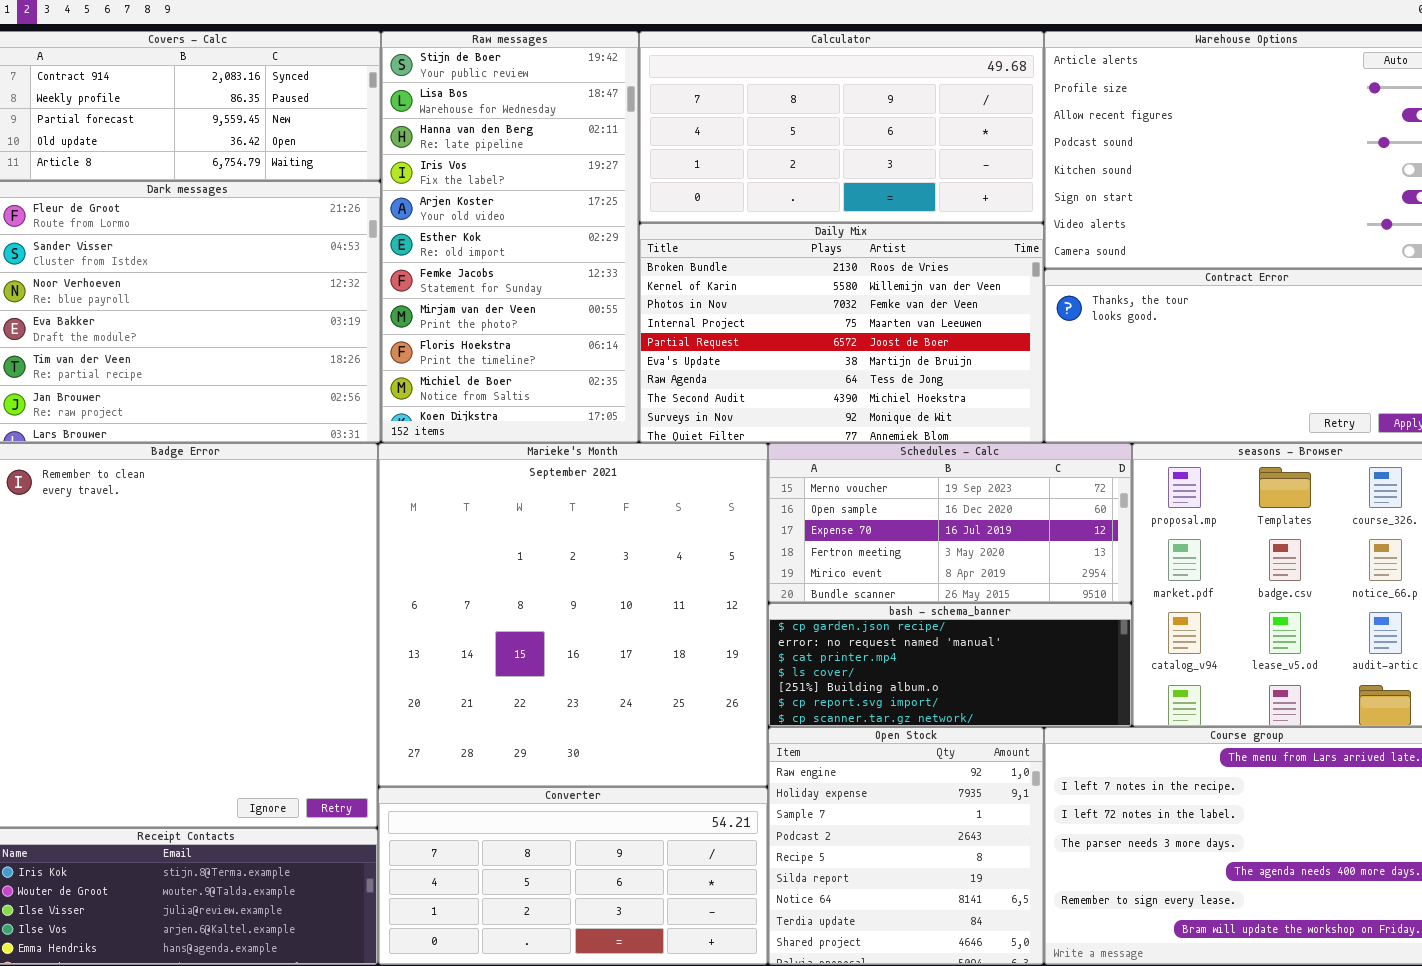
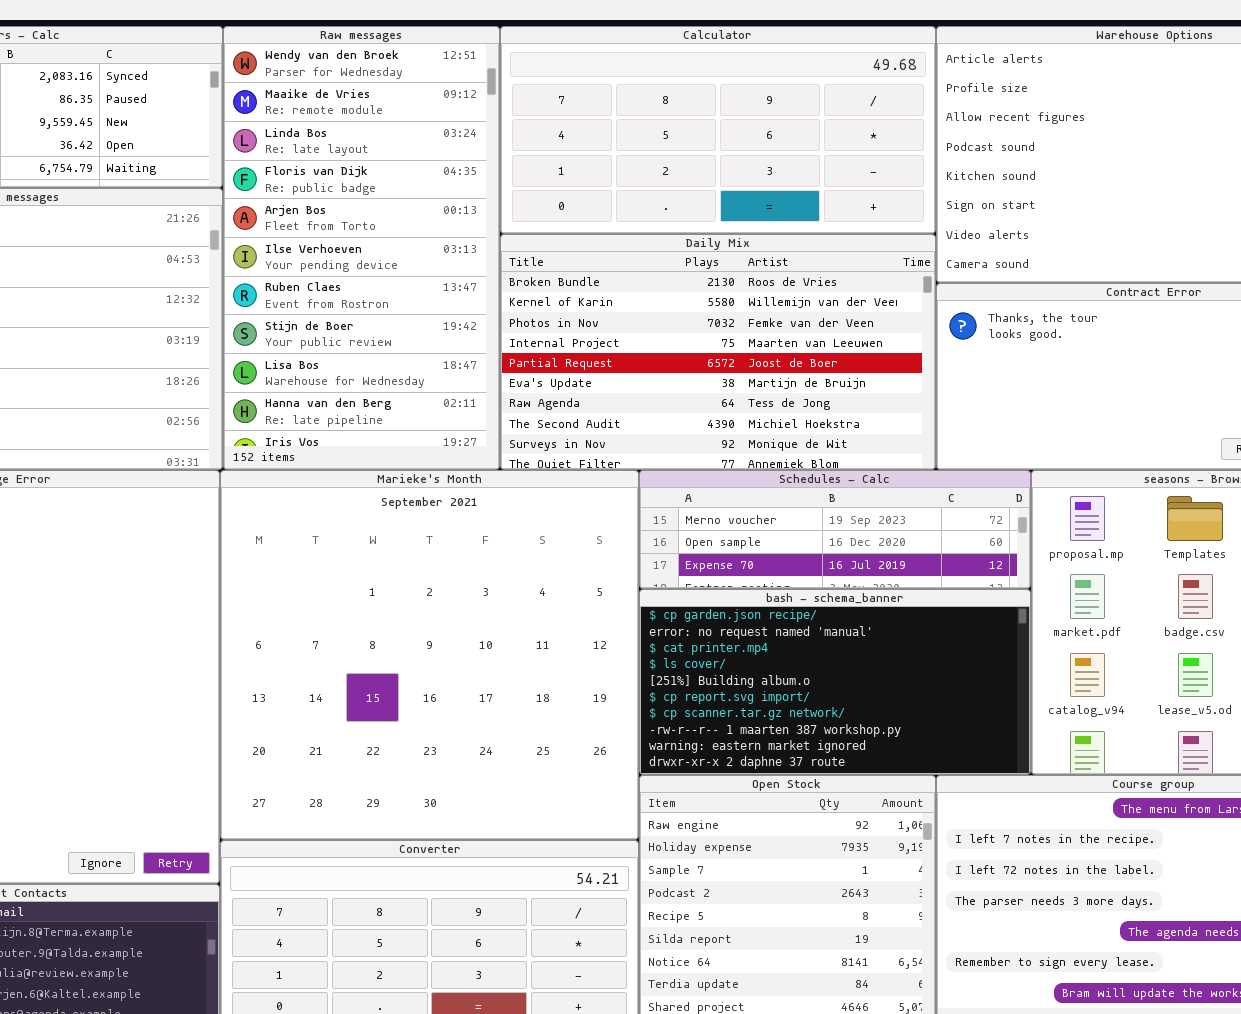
Raw messages: [381,31,639,443] -> [223,26,500,470], scrolled up 7 rows
Schedules - Calc: [768,443,1132,603] -> [639,470,1031,589], resized
bash - schema_banner: [768,603,1132,727] -> [639,589,1031,775], resized

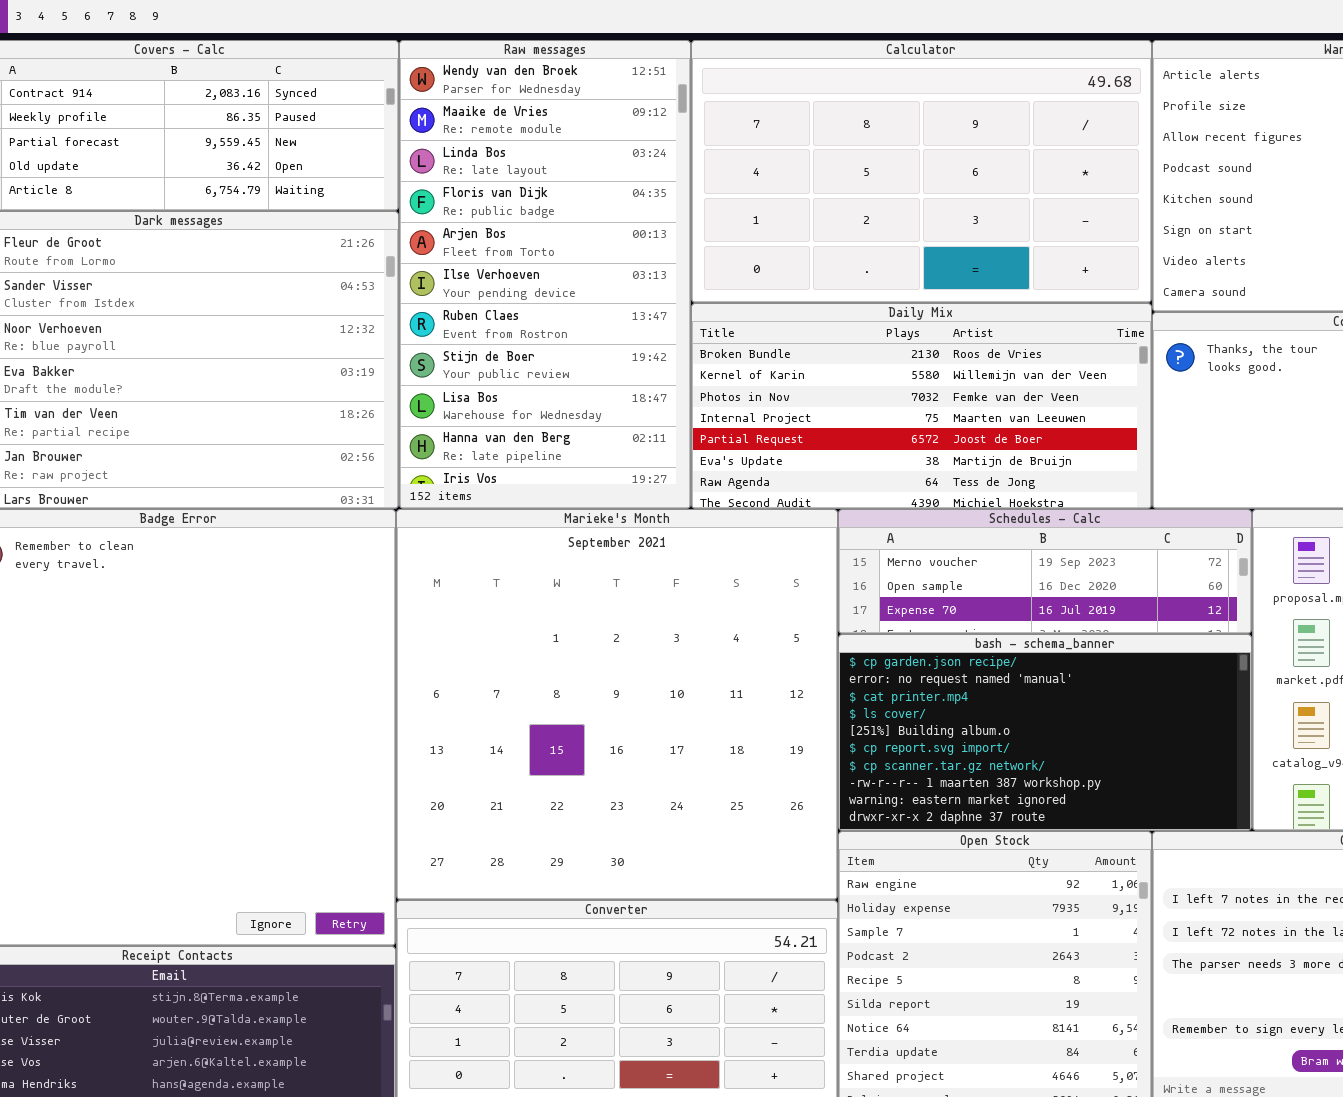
Calculator: [500,26,936,234] -> [691,40,1152,303], resized
Daily Mix: [500,234,936,470] -> [691,303,1152,509], resized

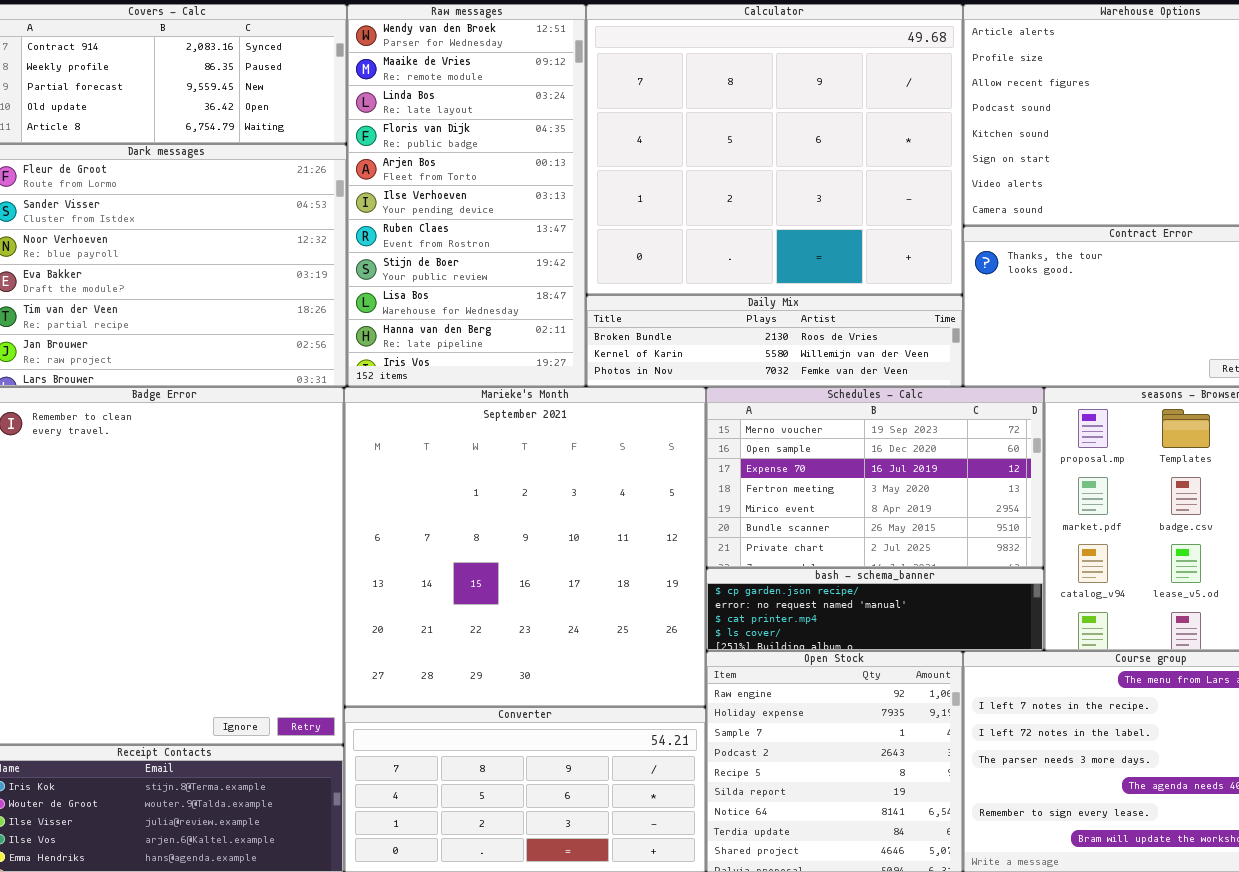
Calculator: [691,40,1152,303] -> [586,4,963,295], resized
Daily Mix: [691,303,1152,509] -> [586,295,963,387], resized
Schedules - Calc: [838,509,1252,634] -> [706,387,1044,568], resized
bash - schema_banner: [838,634,1252,831] -> [706,568,1044,651], resized

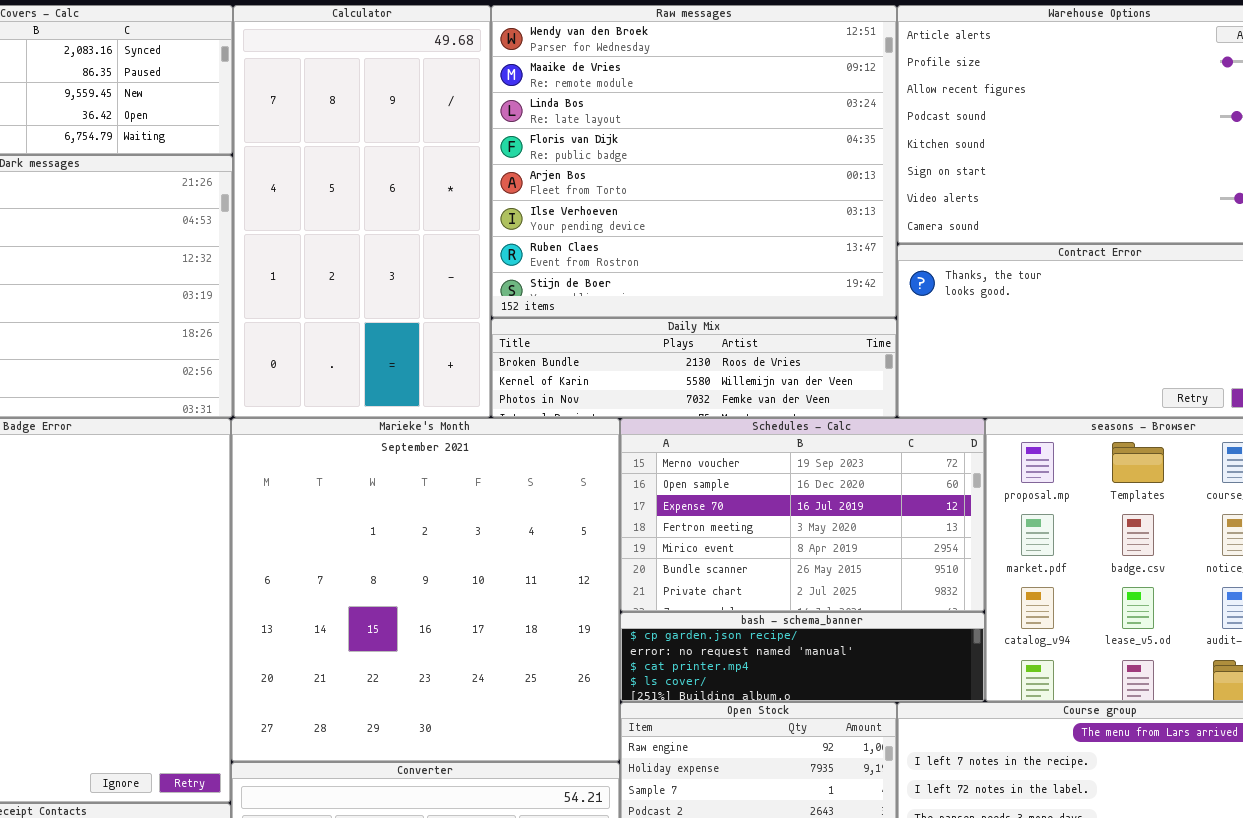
Raw messages: [347,4,586,387] -> [491,5,897,318], moved, resized
Calculator: [586,4,963,295] -> [233,5,491,418], moved, resized

